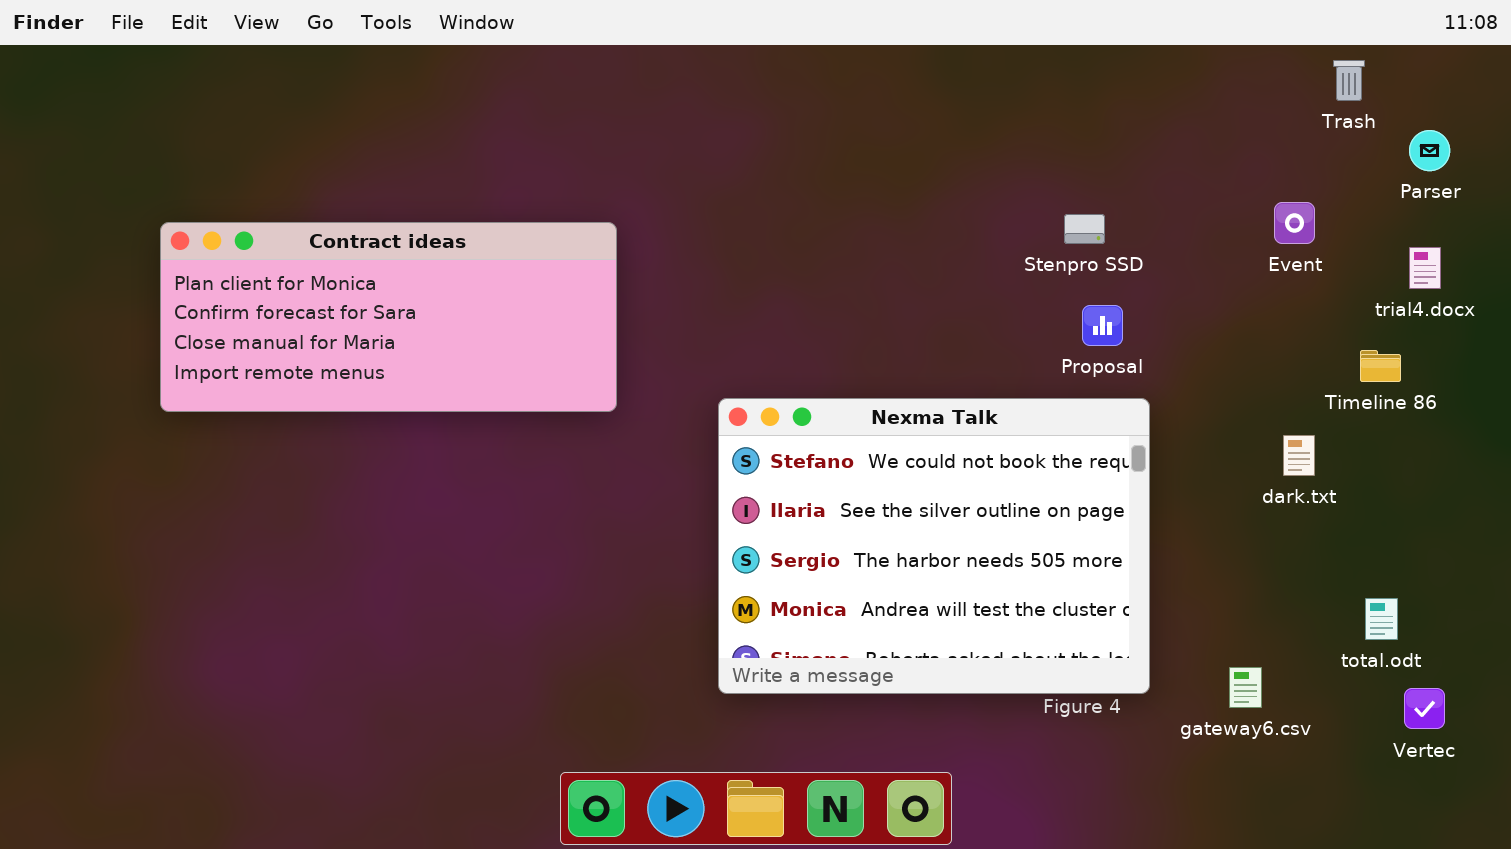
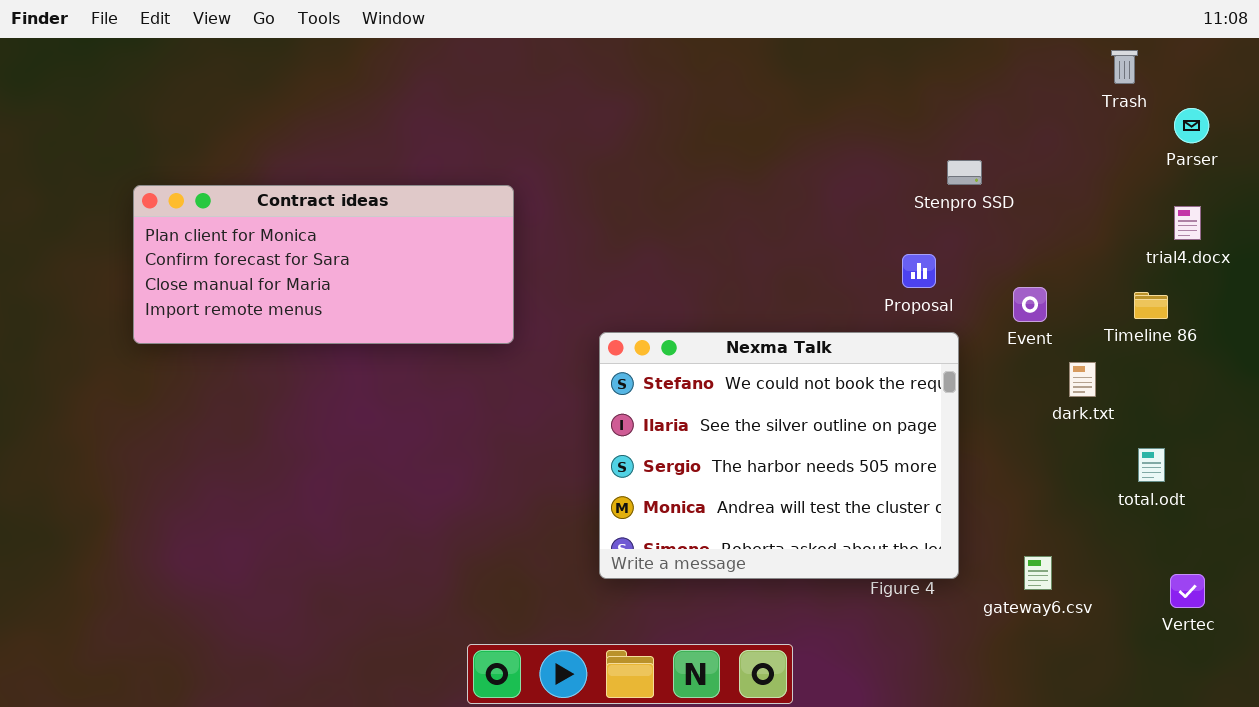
Event: [1274,202,1315,244] -> [1013,287,1047,322], moved
Stenpro SSD: [1064,214,1105,244] -> [947,160,982,185], moved
total.odt: [1365,598,1398,640] -> [1138,448,1165,482], moved

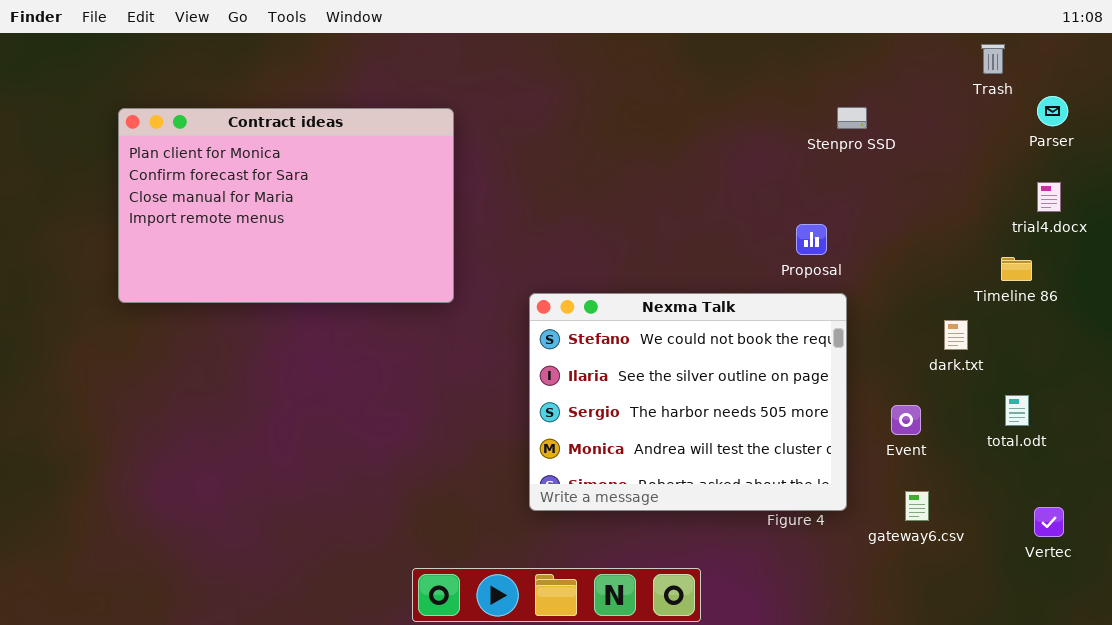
Stenpro SSD: [947,160,982,185] -> [837,107,867,129], moved
Contract ideas: [133,185,514,344] -> [118,108,454,303], resized
Event: [1013,287,1047,322] -> [891,405,921,435], moved

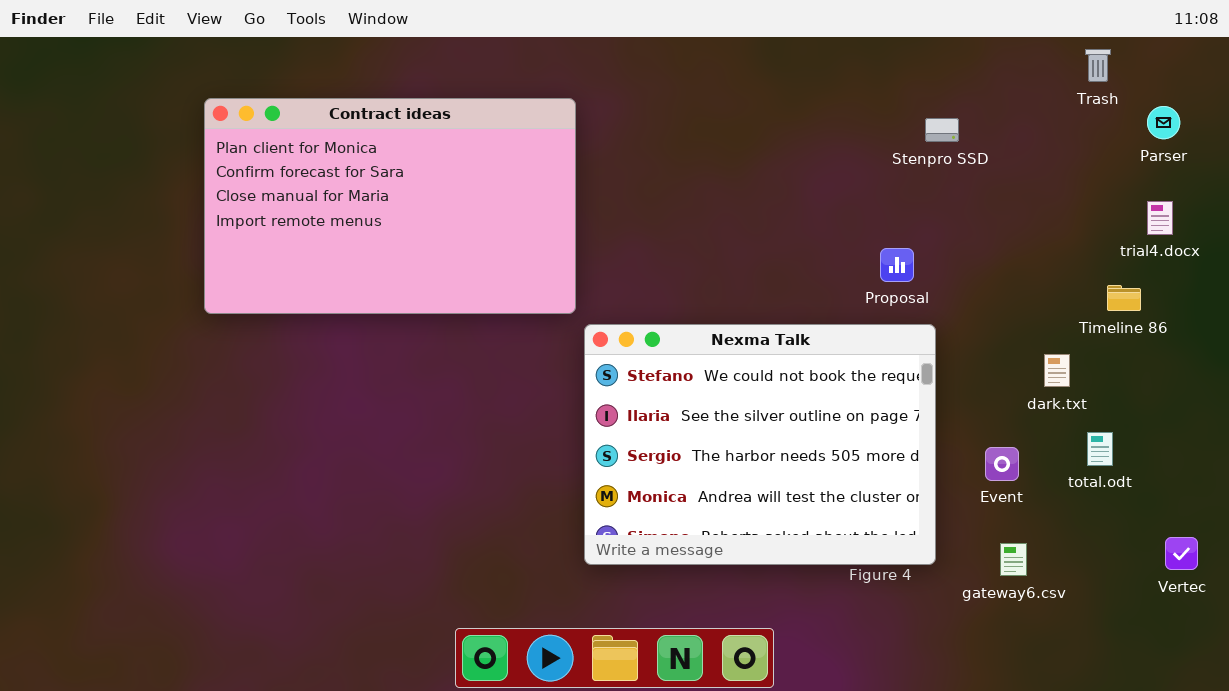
Contract ideas: [118,108,454,303] -> [204,98,576,314], moved
total.odt: [1005,395,1029,426] -> [1087,432,1113,466], moved
Vertec: [1034,507,1064,537] -> [1165,537,1198,570], moved

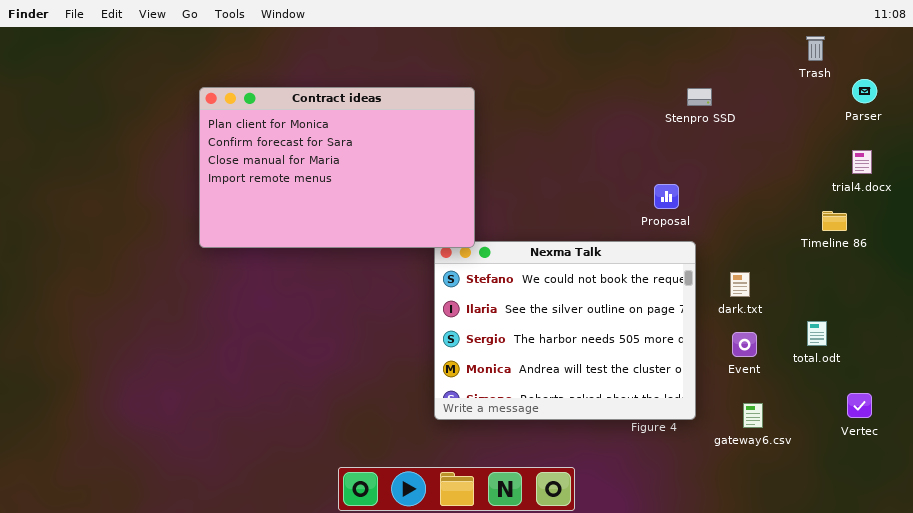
Contract ideas: [204,98,576,314] -> [199,87,475,248], moved
dark.txt: [1044,354,1070,387] -> [730,272,750,297], moved
Vertec: [1165,537,1198,570] -> [847,393,872,418], moved

